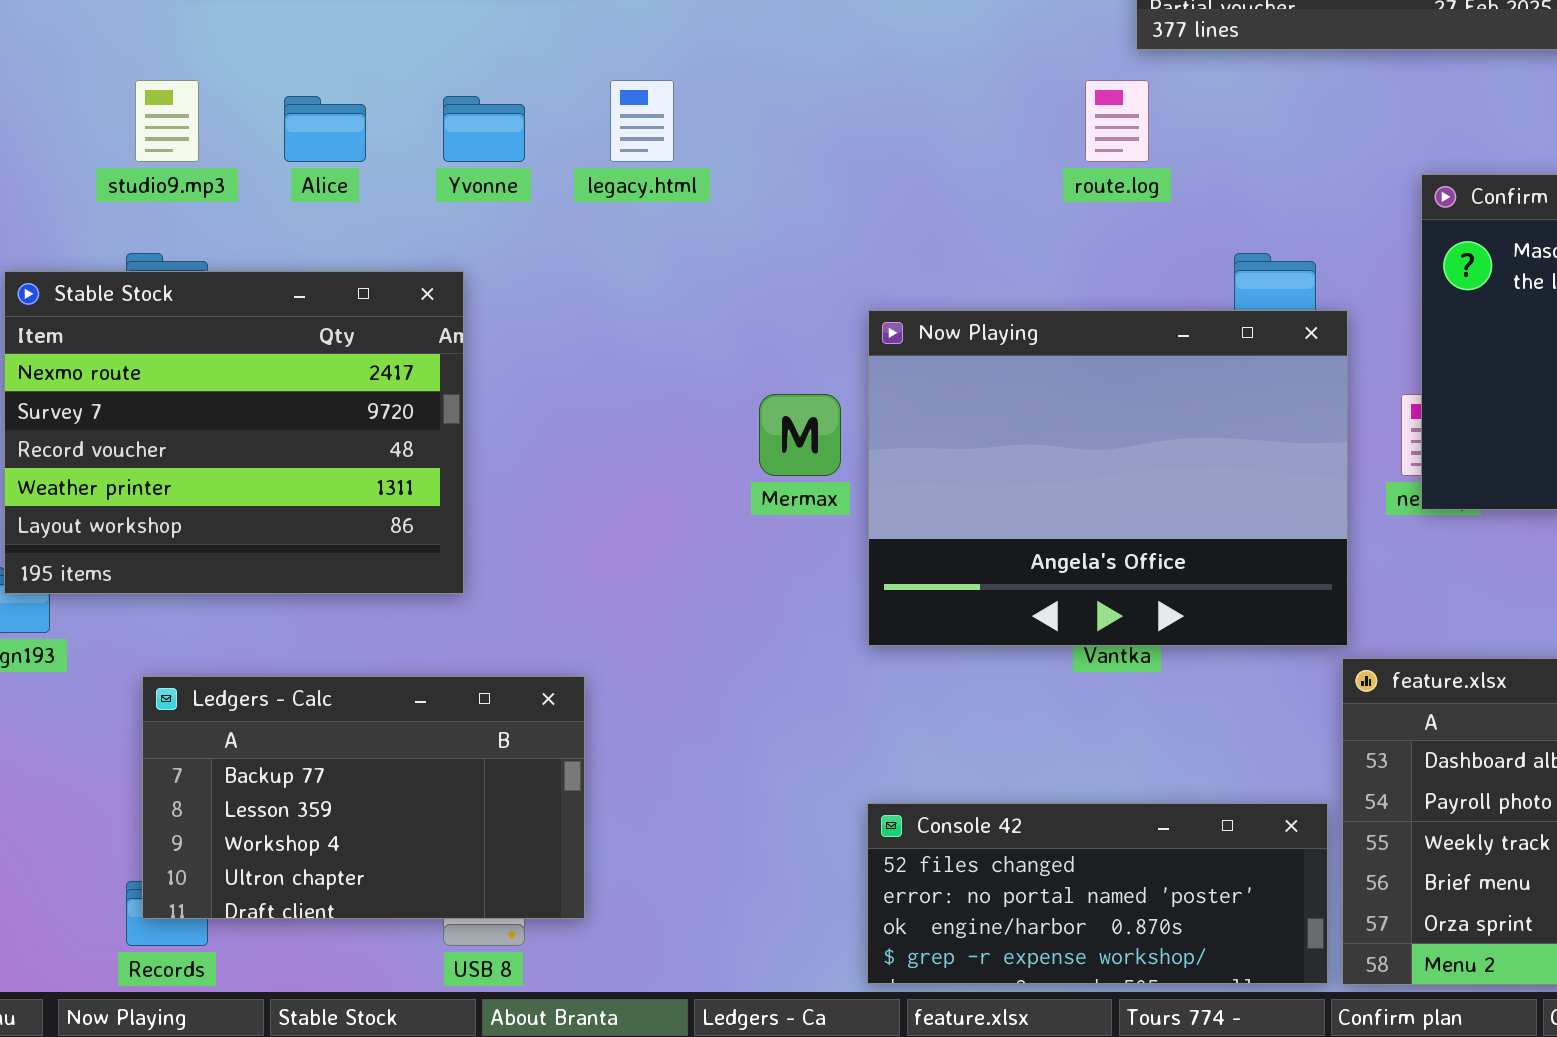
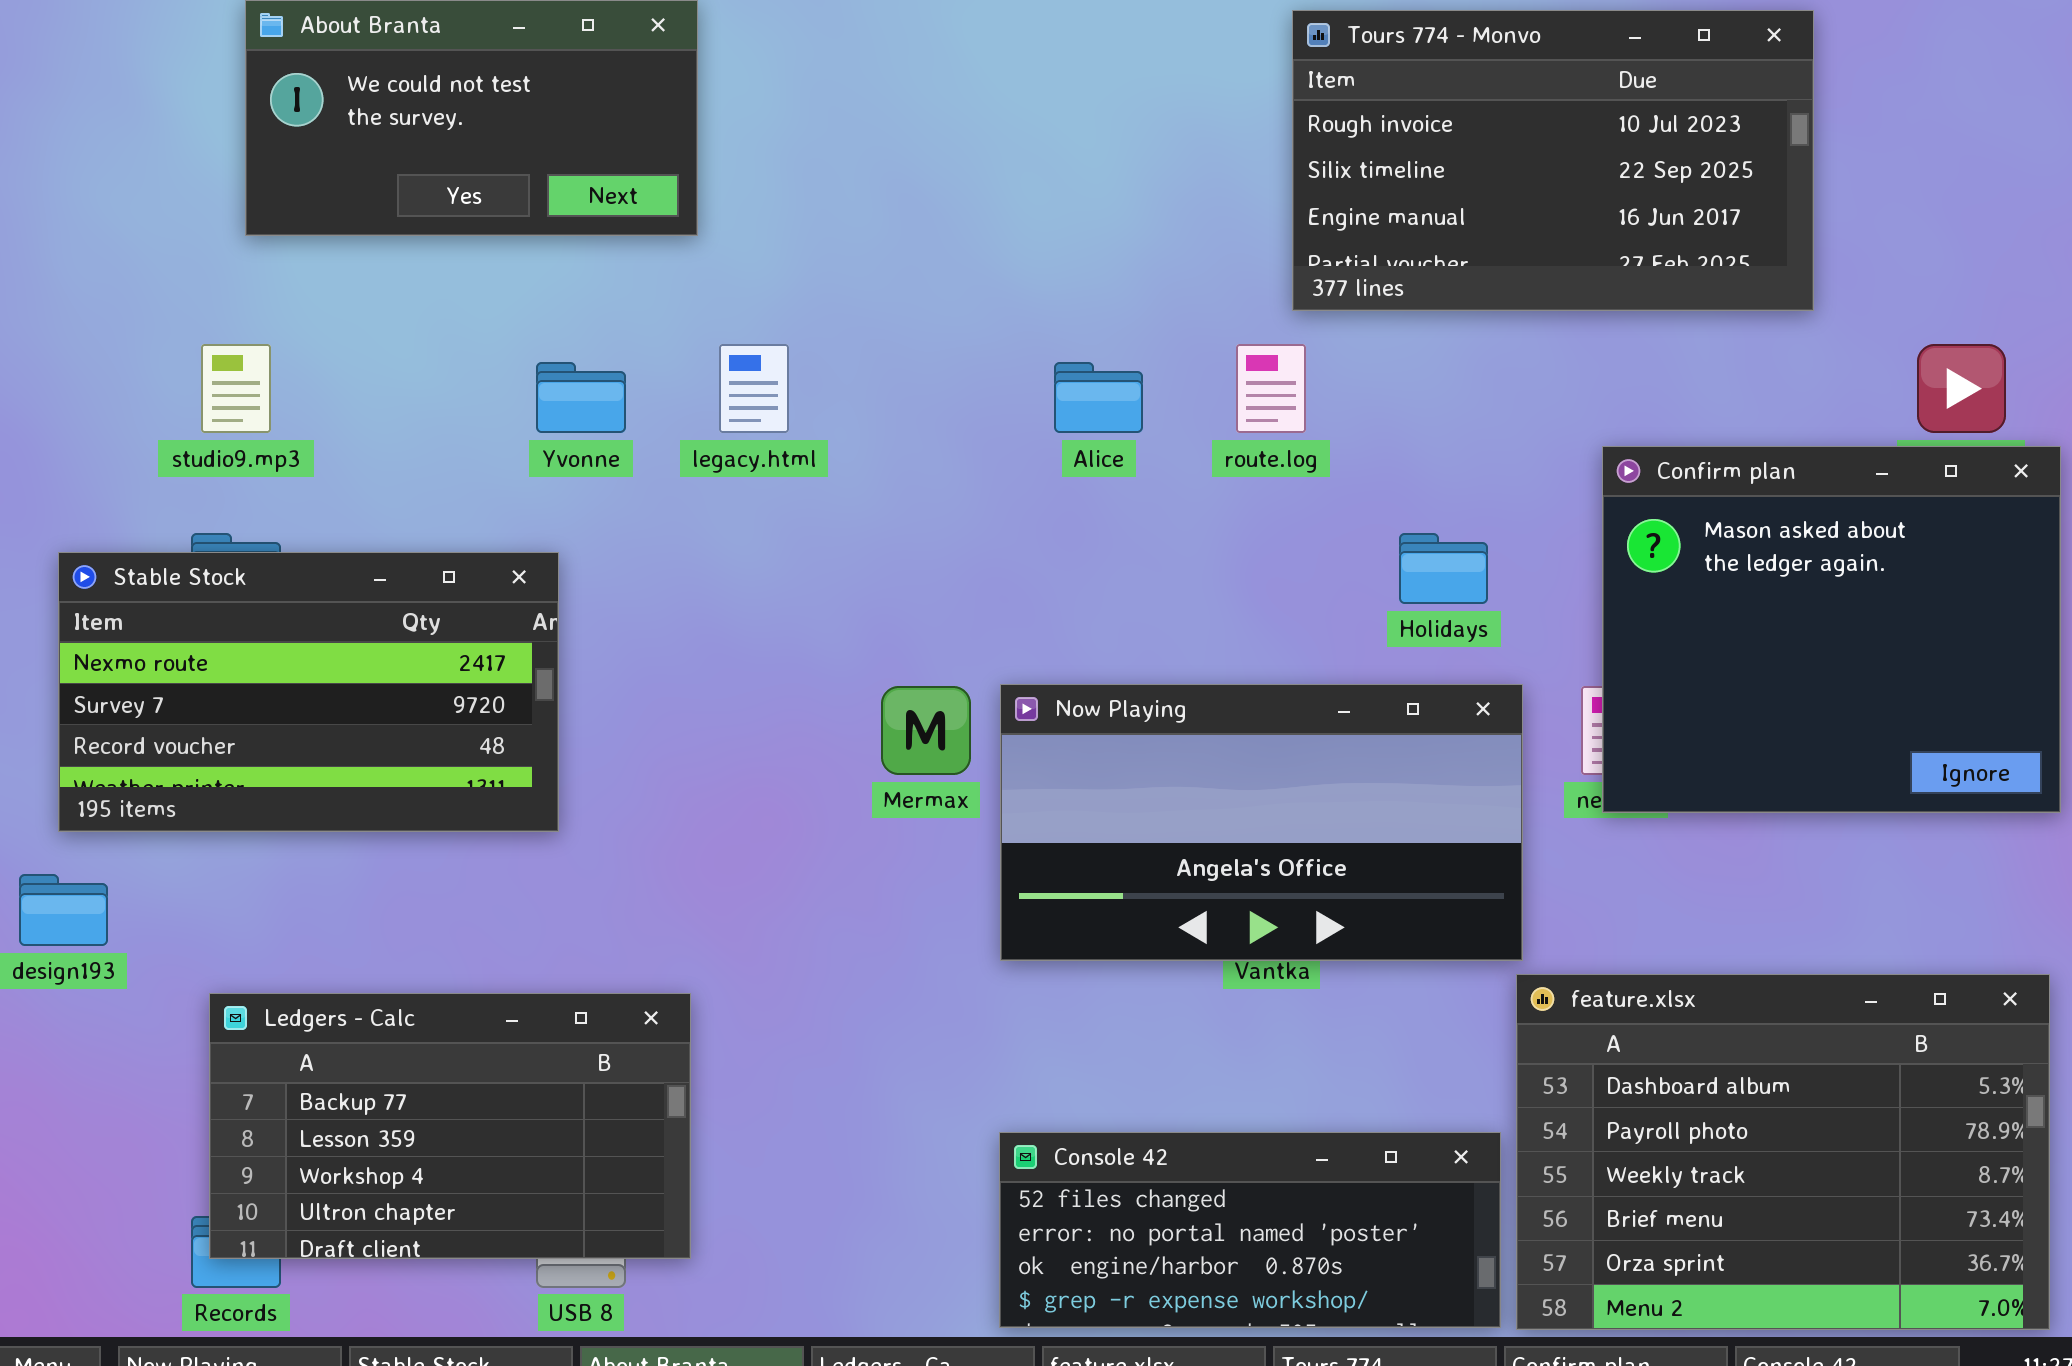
Alice: [284,96,366,162] -> [1054,362,1143,433], moved
Stable Stock: [4,271,464,594] -> [58,552,559,832], resized
Now Playing: [868,310,1348,646] -> [1000,684,1523,961], resized

